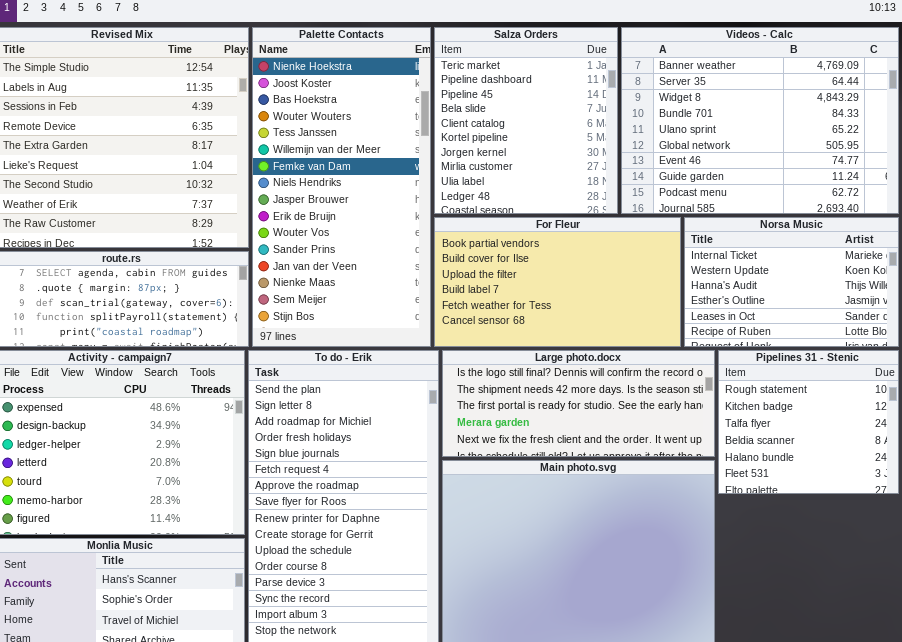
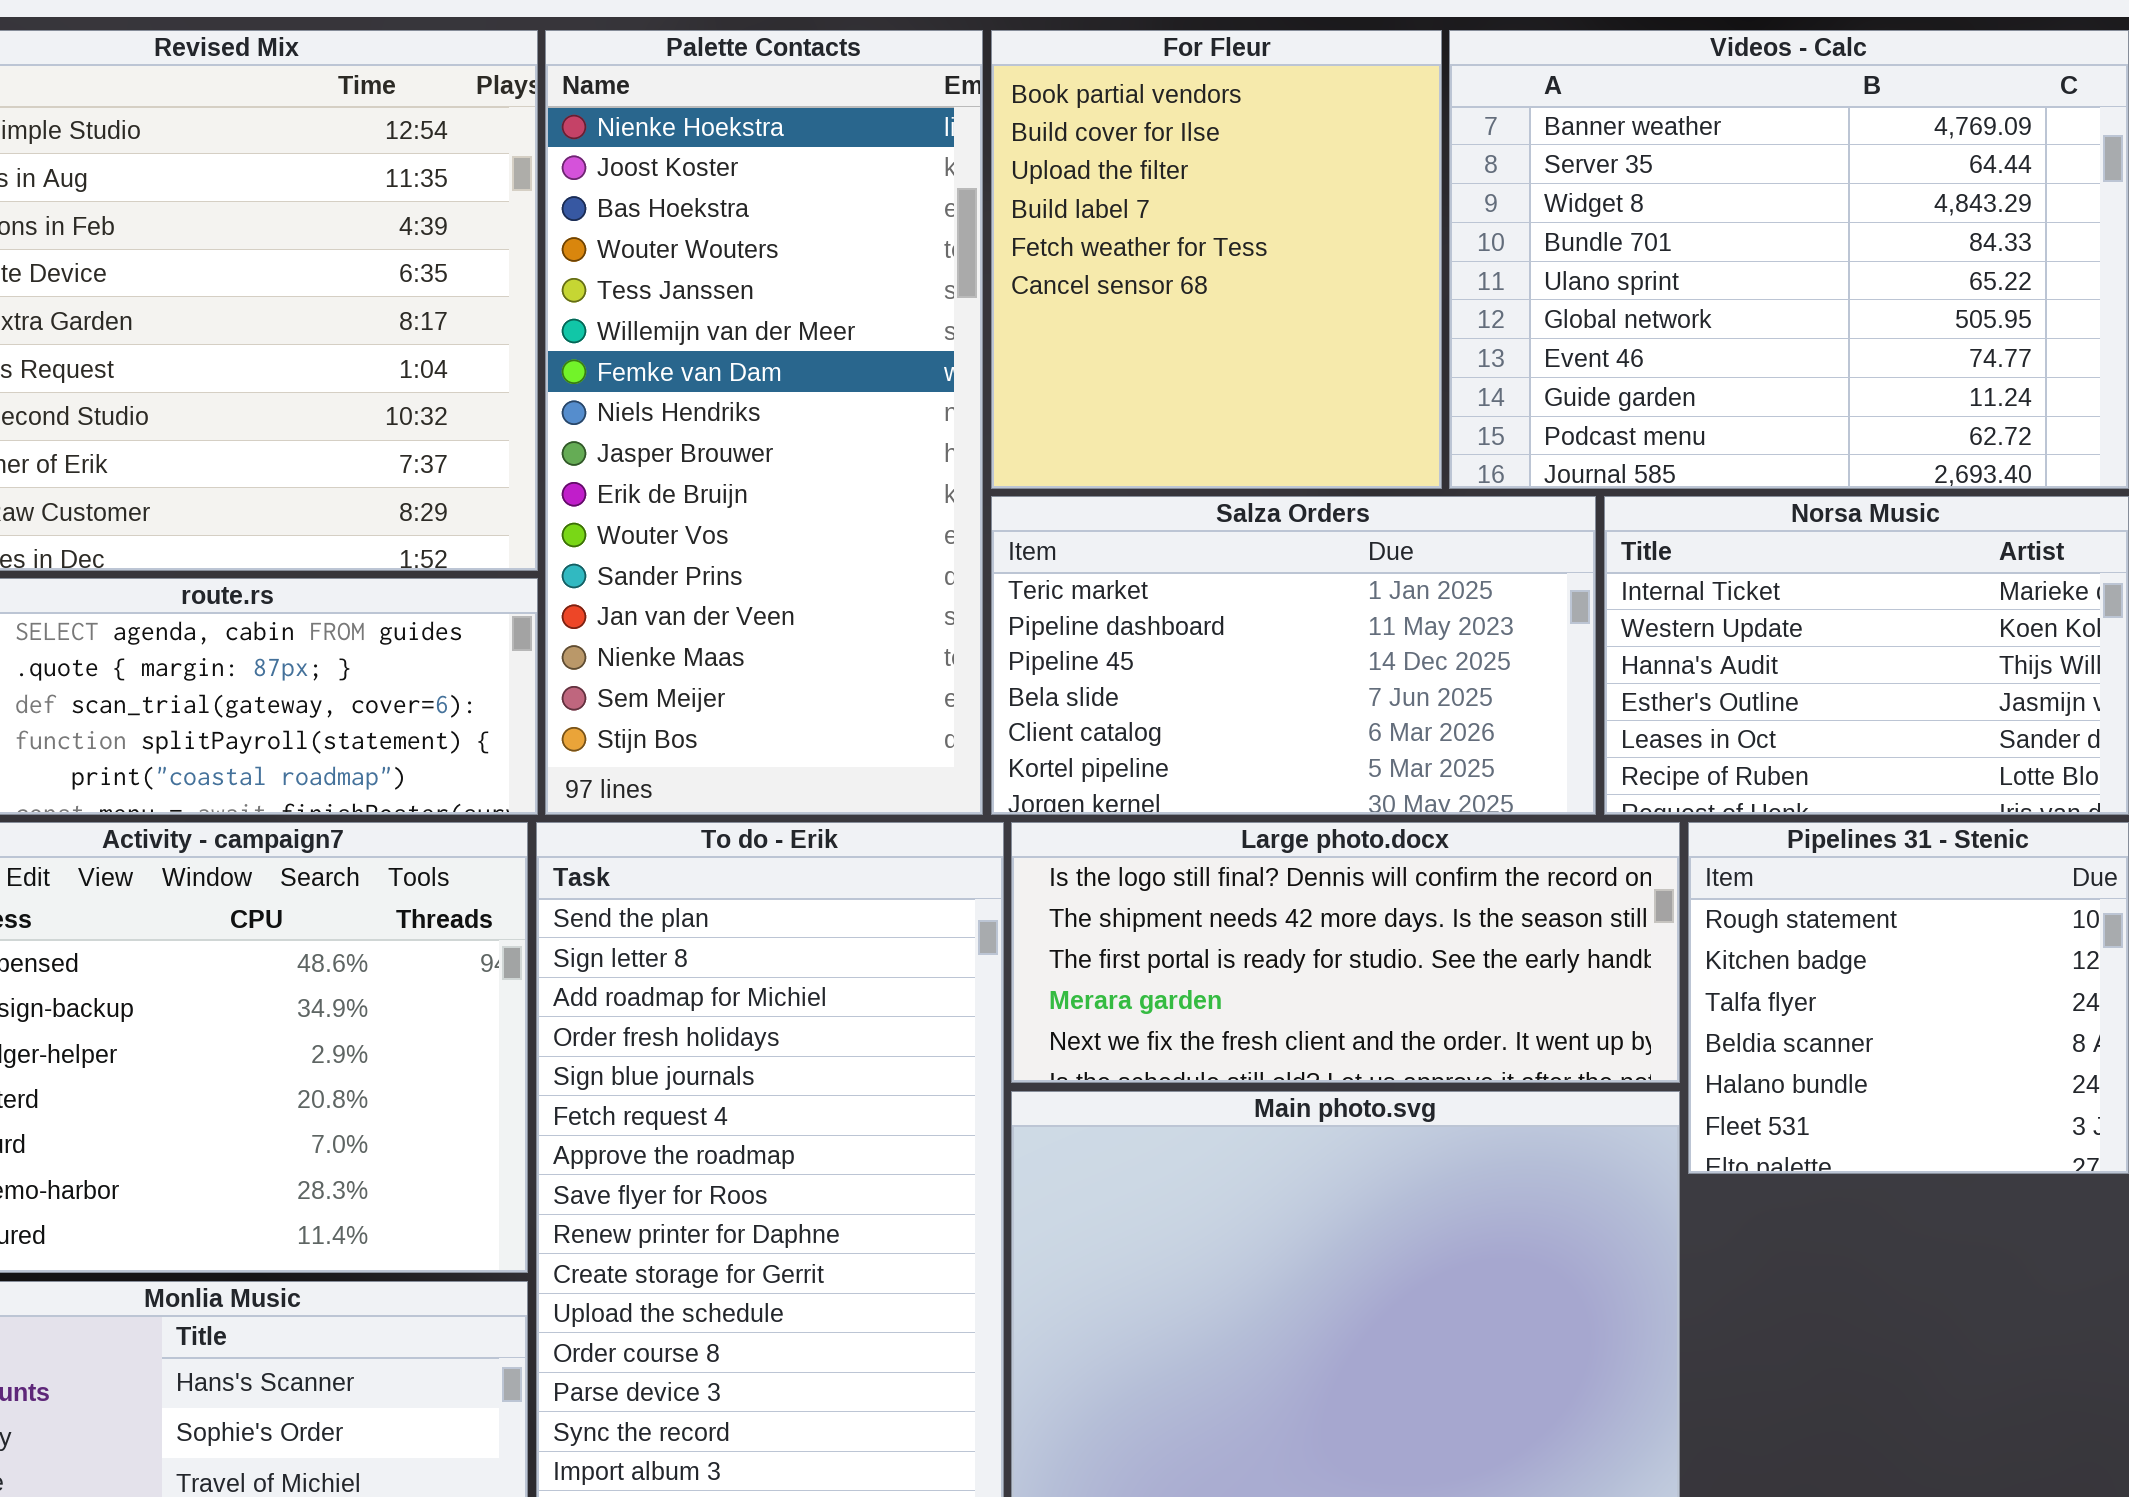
Salza Orders: [434,27,618,214] -> [991,496,1596,815], moved, resized
For Fleur: [434,217,681,347] -> [991,30,1442,489], moved, resized

